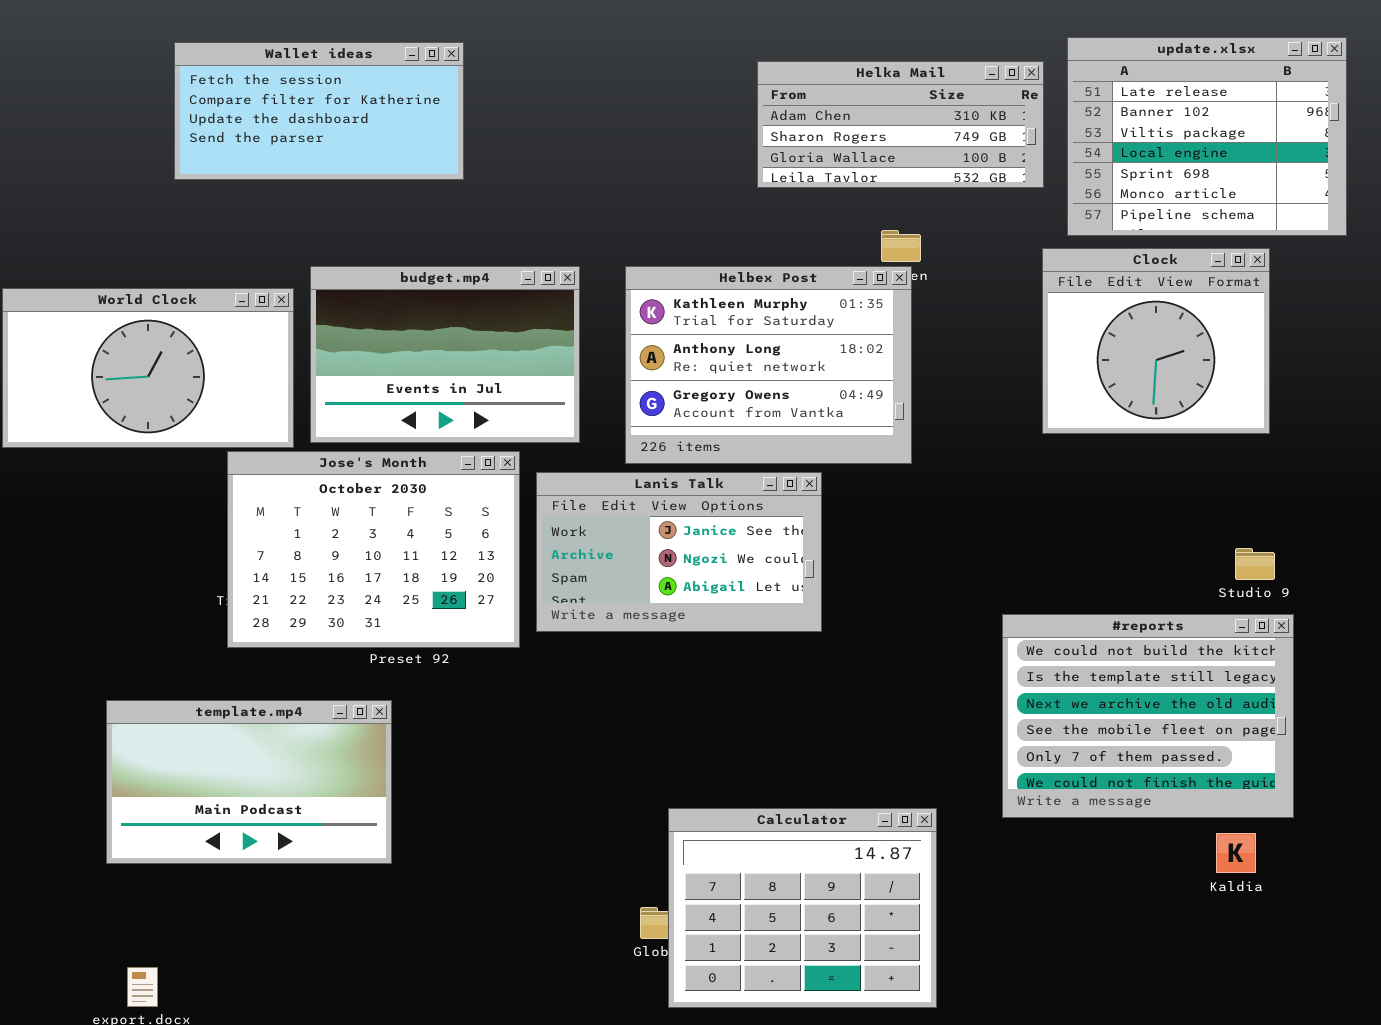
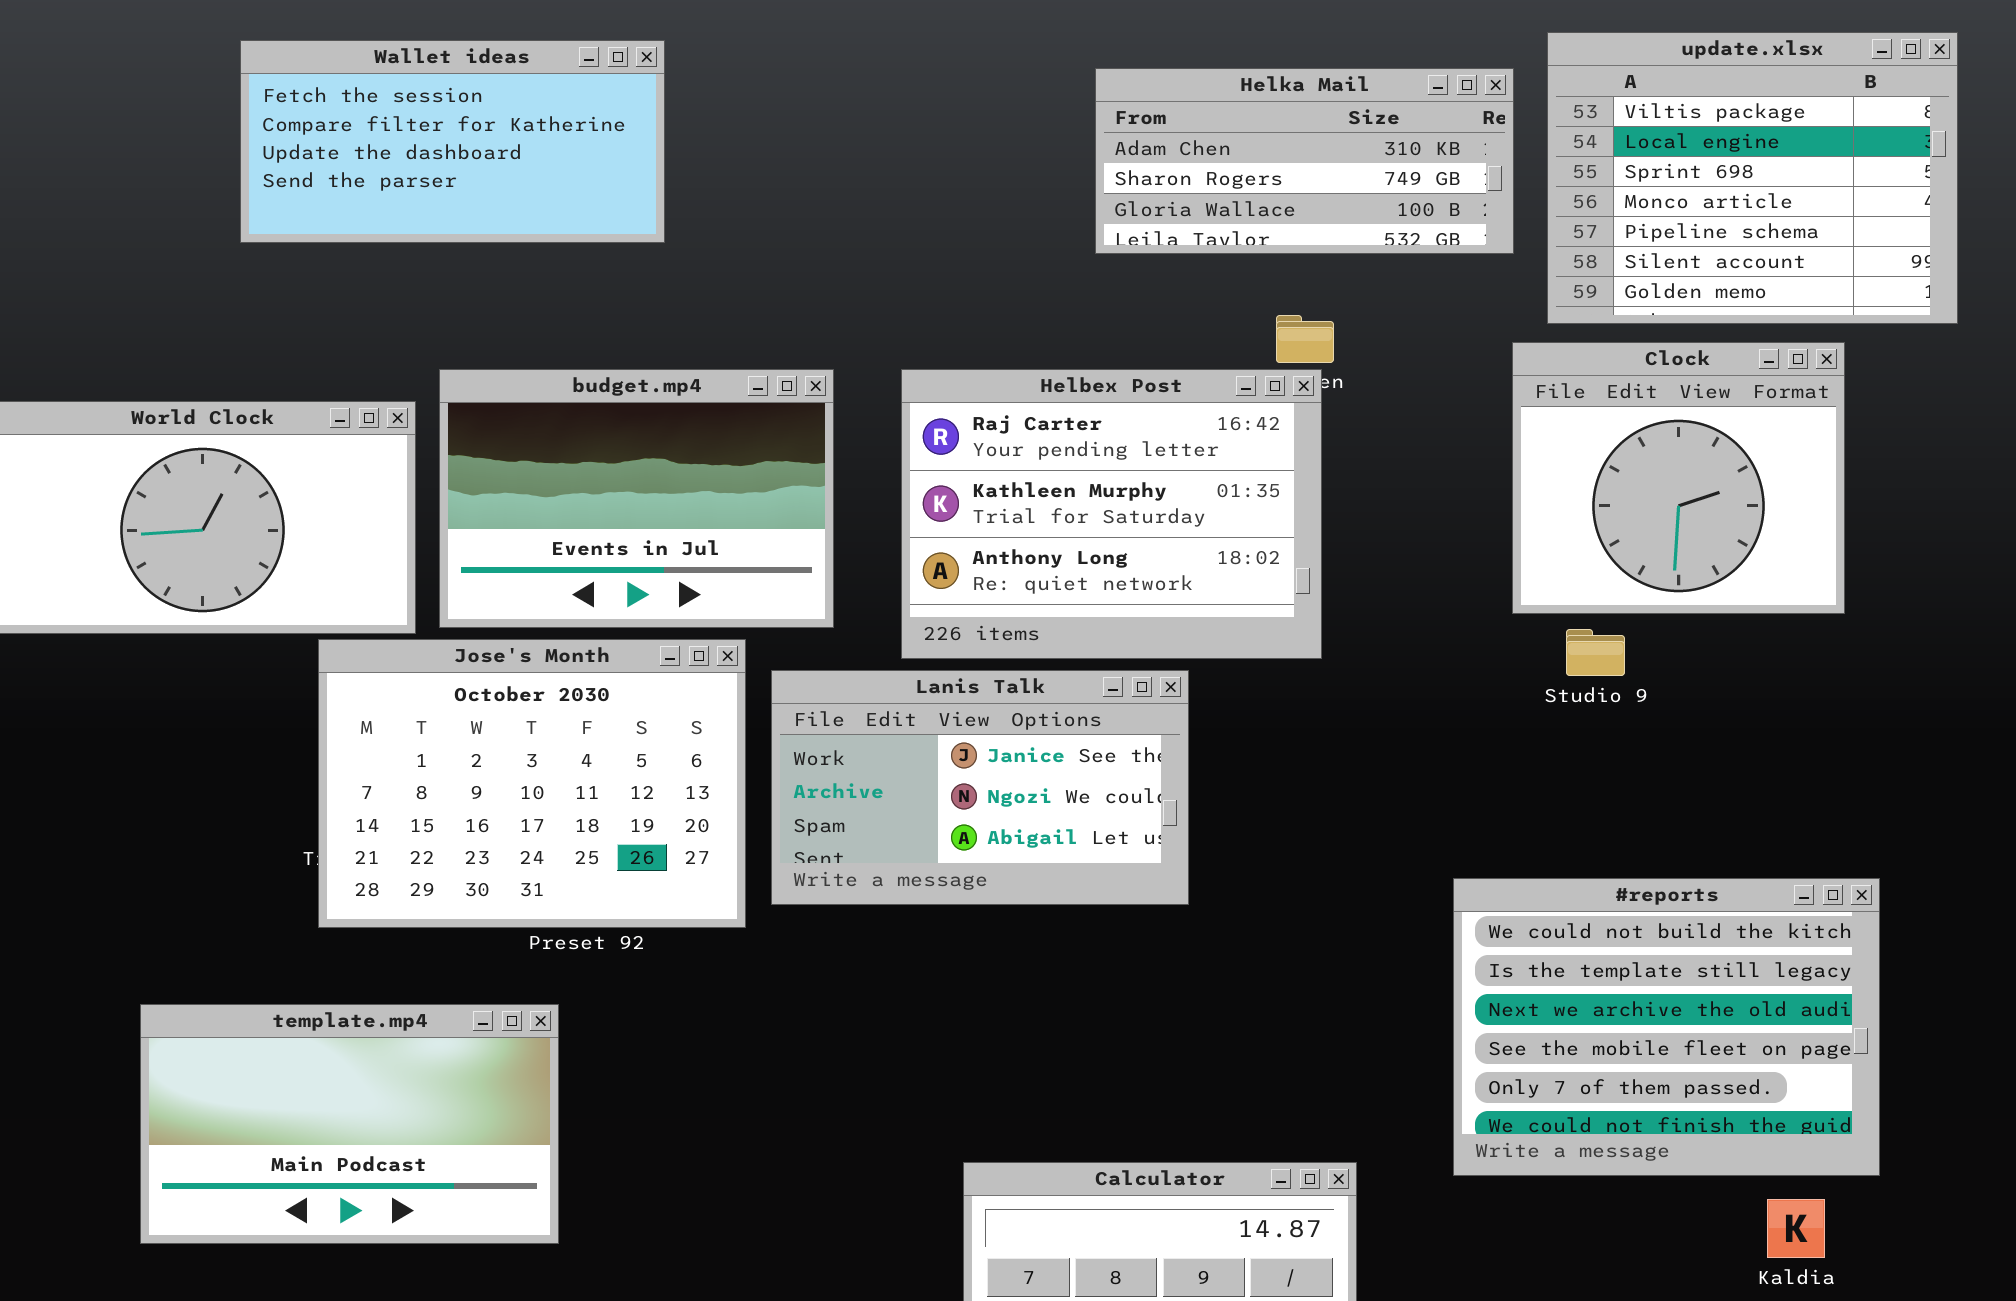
update.xlsx: [1067,37,1347,236] -> [1547,32,1958,324], scrolled down 2 rows
Helbex Post: [625,266,912,464] -> [901,369,1322,659], scrolled up 1 row
Studio 9: [1235,548,1275,580] -> [1566,629,1625,676], moved

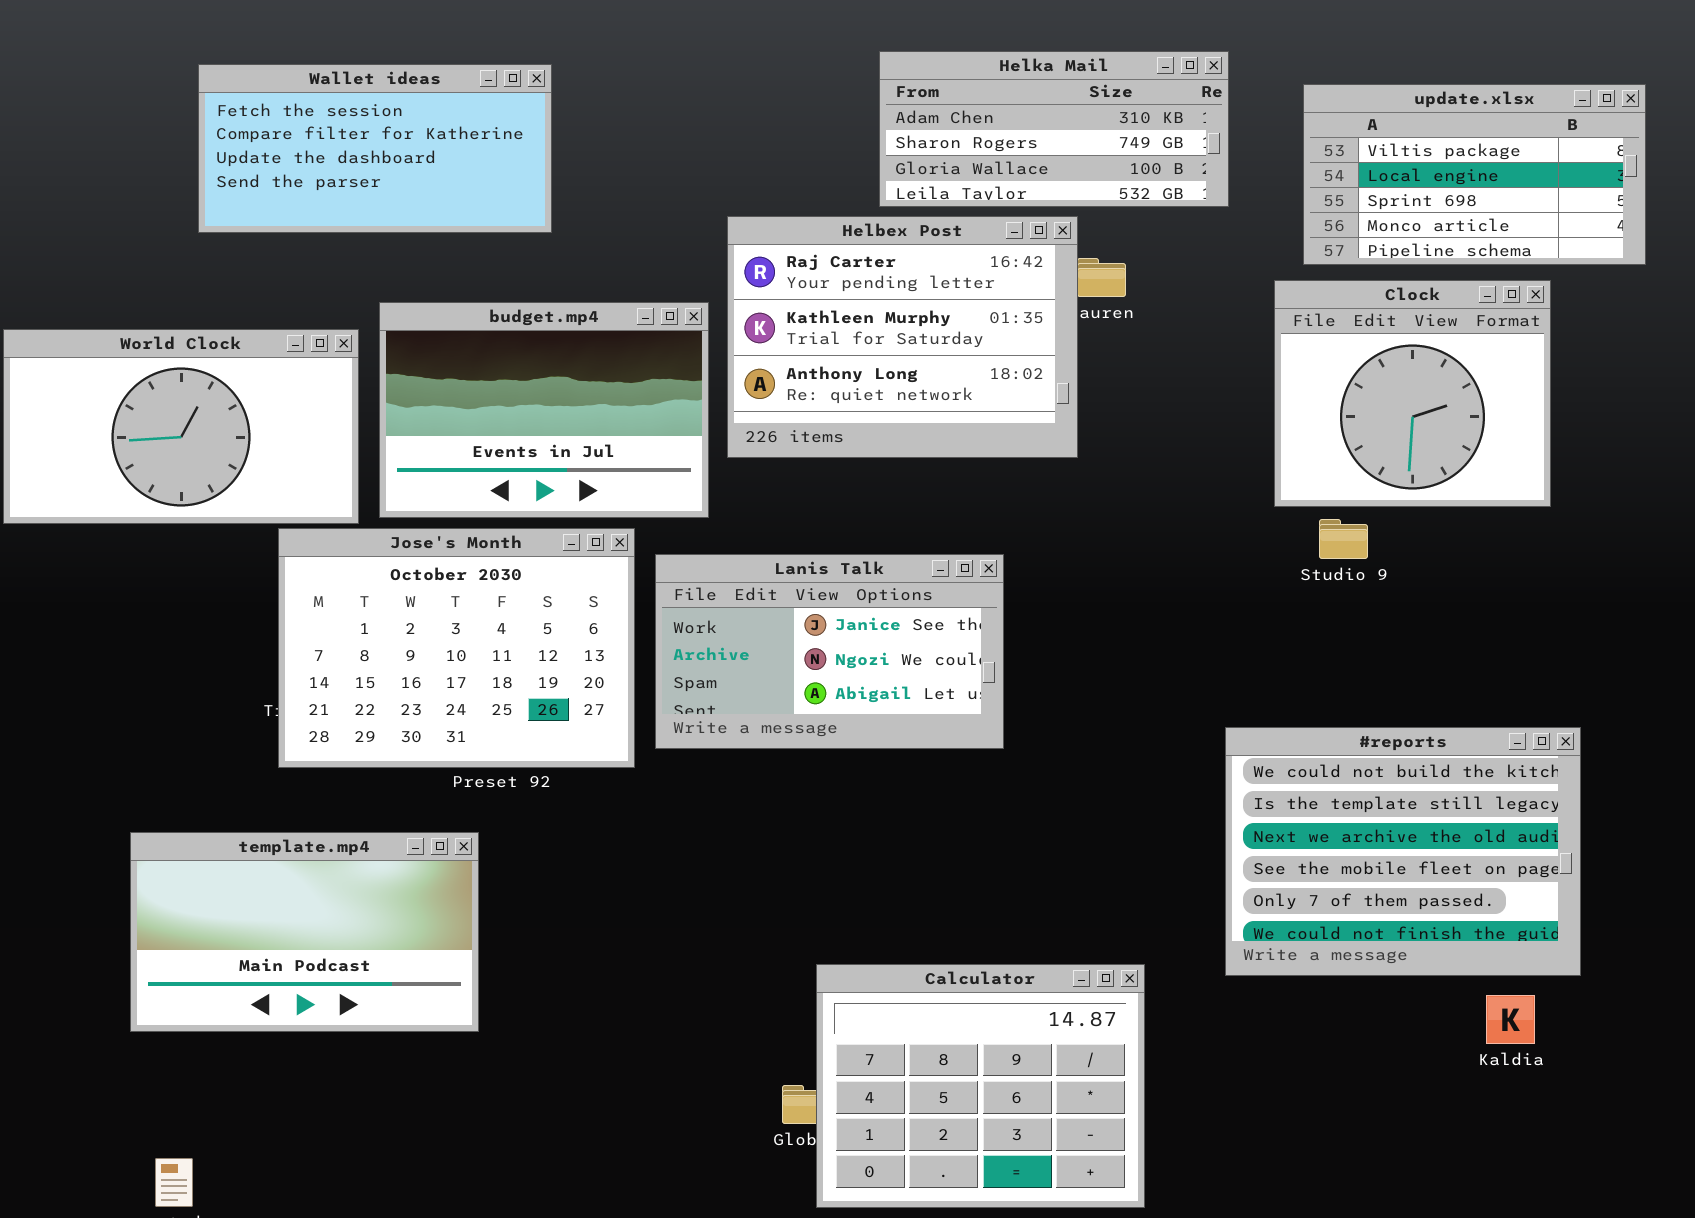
update.xlsx: [1547,32,1958,324] -> [1303,84,1646,265], resized
Wallet ideas: [240,40,665,243] -> [198,64,552,233], moved
Helka Mail: [1095,68,1514,254] -> [879,51,1229,207], moved
Helbex Post: [901,369,1322,659] -> [727,216,1078,458], moved

